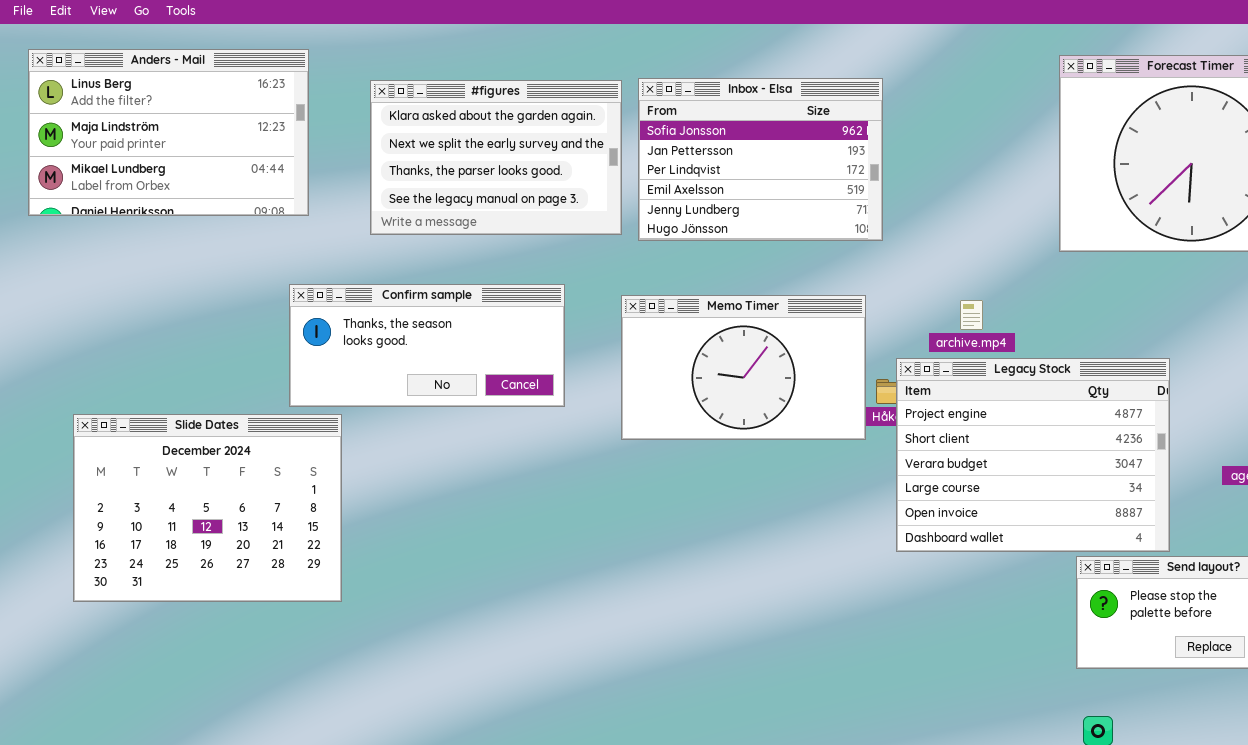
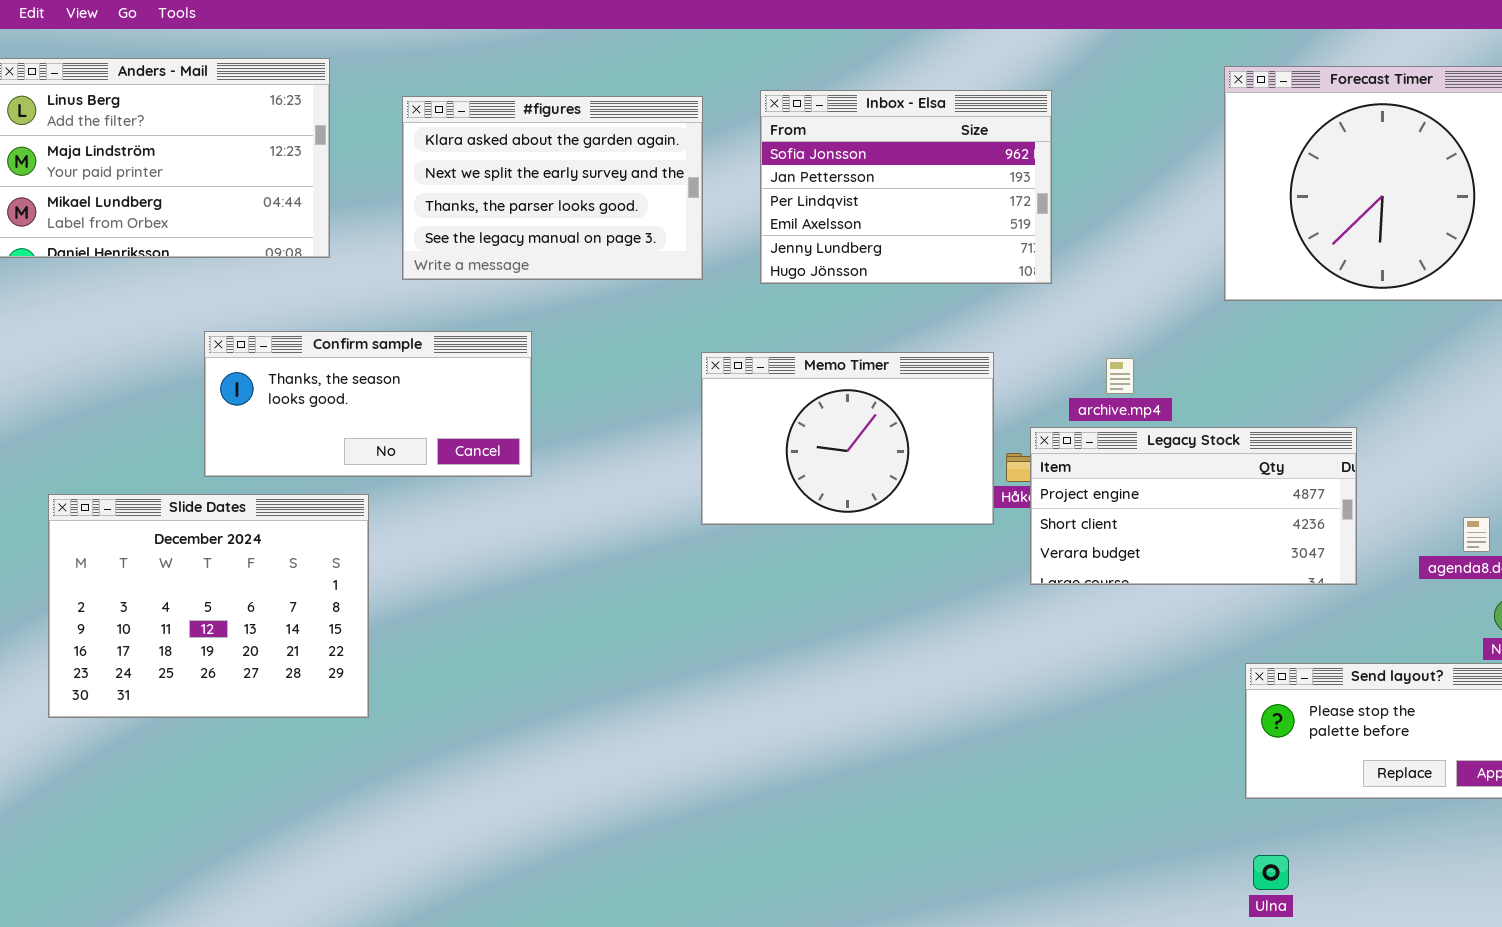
Inbox - Elsa: [638,78,883,241] -> [760,90,1052,284], moved
Confirm sample: [289,284,565,407] -> [204,331,532,477], moved
Legacy Stock: [896,358,1170,552] -> [1030,427,1357,585], resized

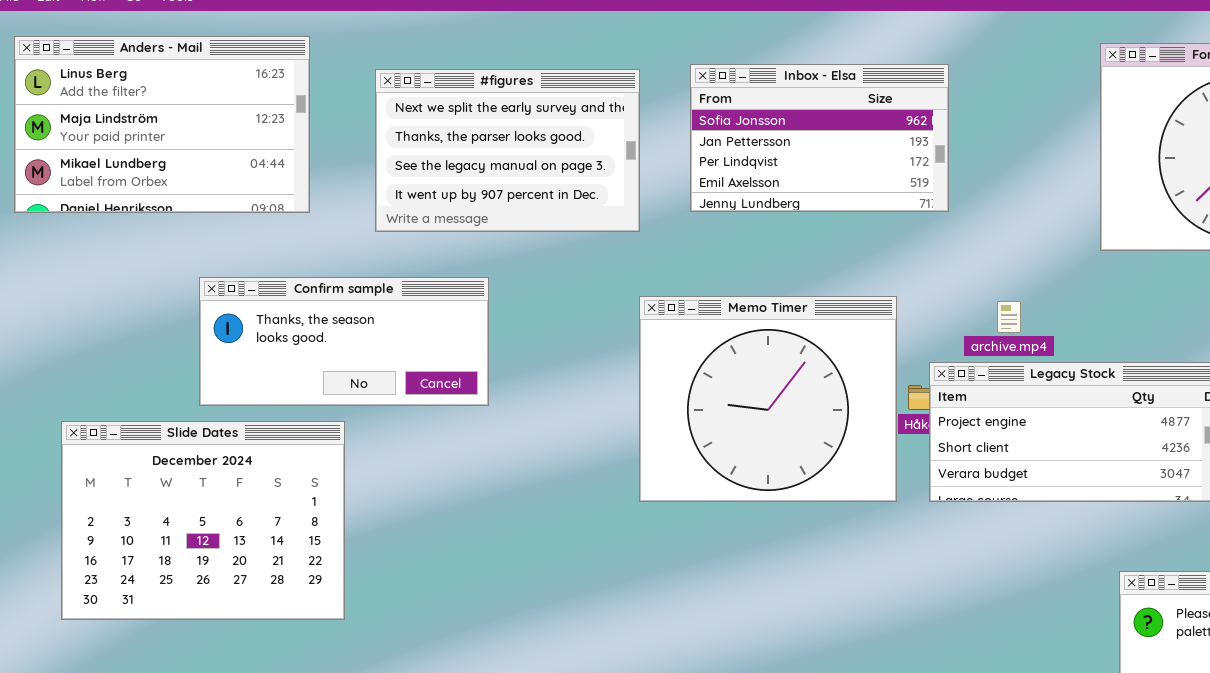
Inbox - Elsa: [760,90,1052,284] -> [690,64,949,212], resized
#figures: [402,96,703,280] -> [375,69,640,232], scrolled down 1 row
Memo Timer: [701,352,994,525] -> [639,296,897,502], resized

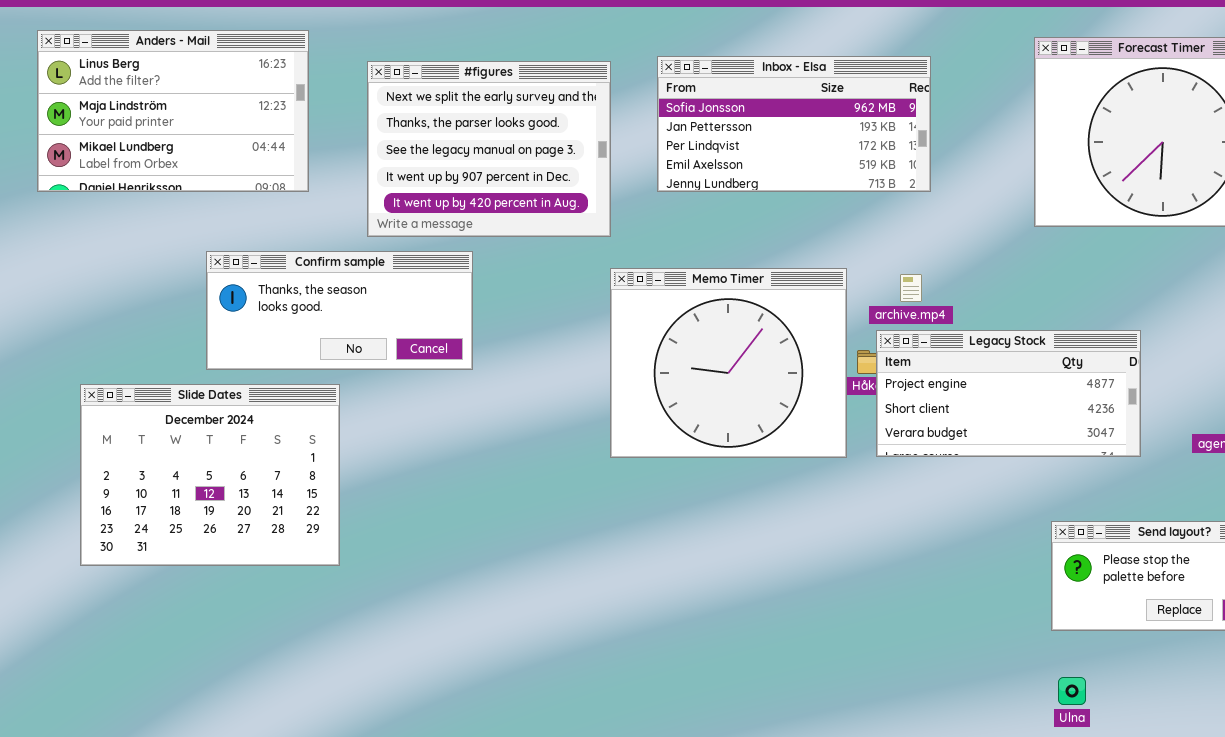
Inbox - Elsa: [690,64,949,212] -> [657,56,931,192], resized
#figures: [375,69,640,232] -> [367,61,611,237], resized
archive.mp4: [997,301,1021,333] -> [900,274,922,302], moved

